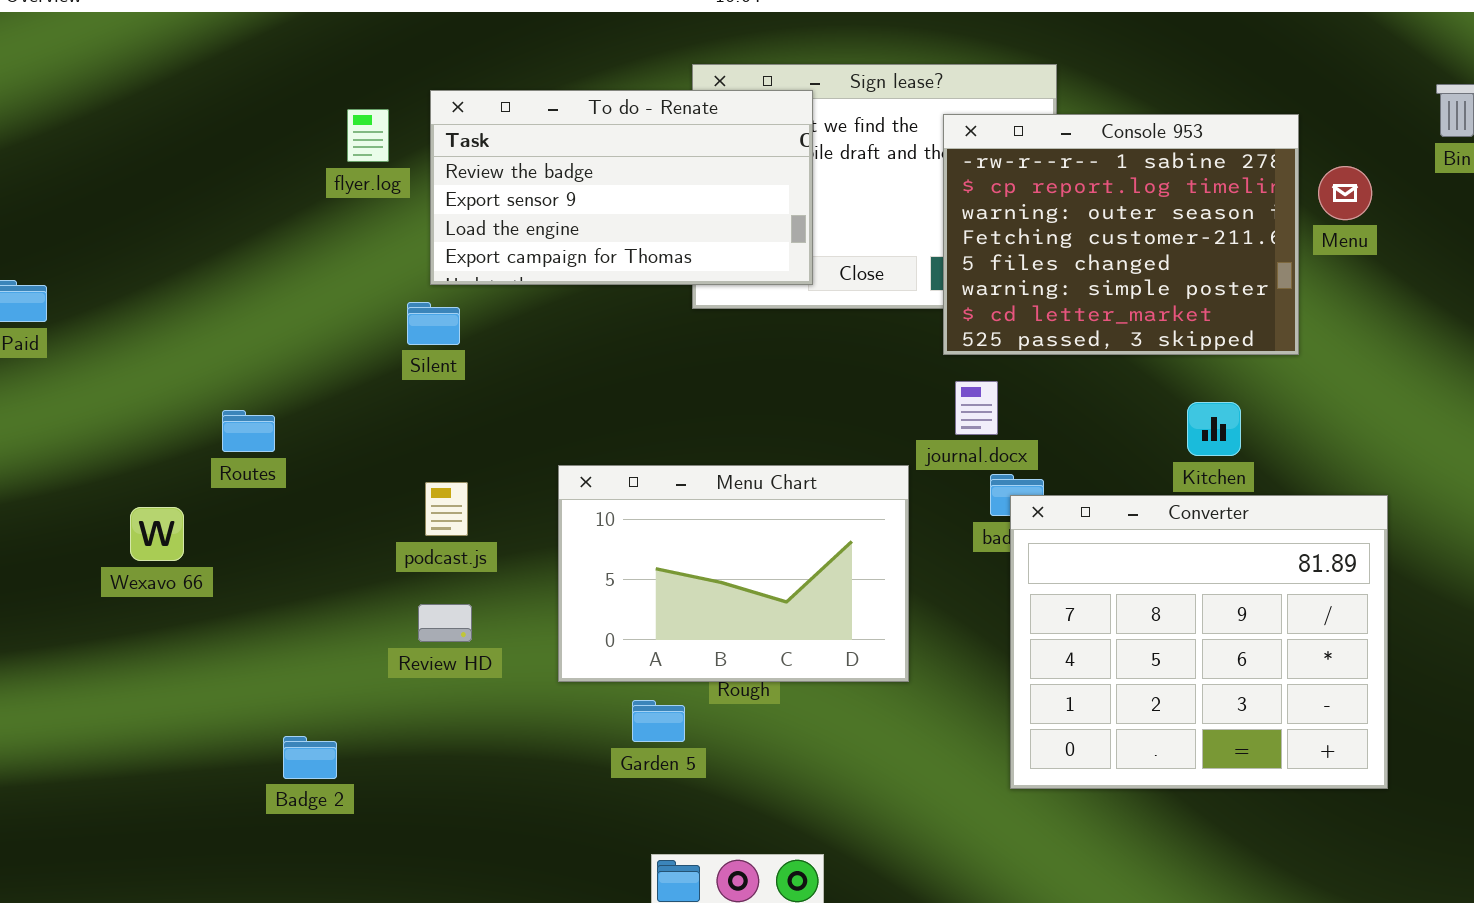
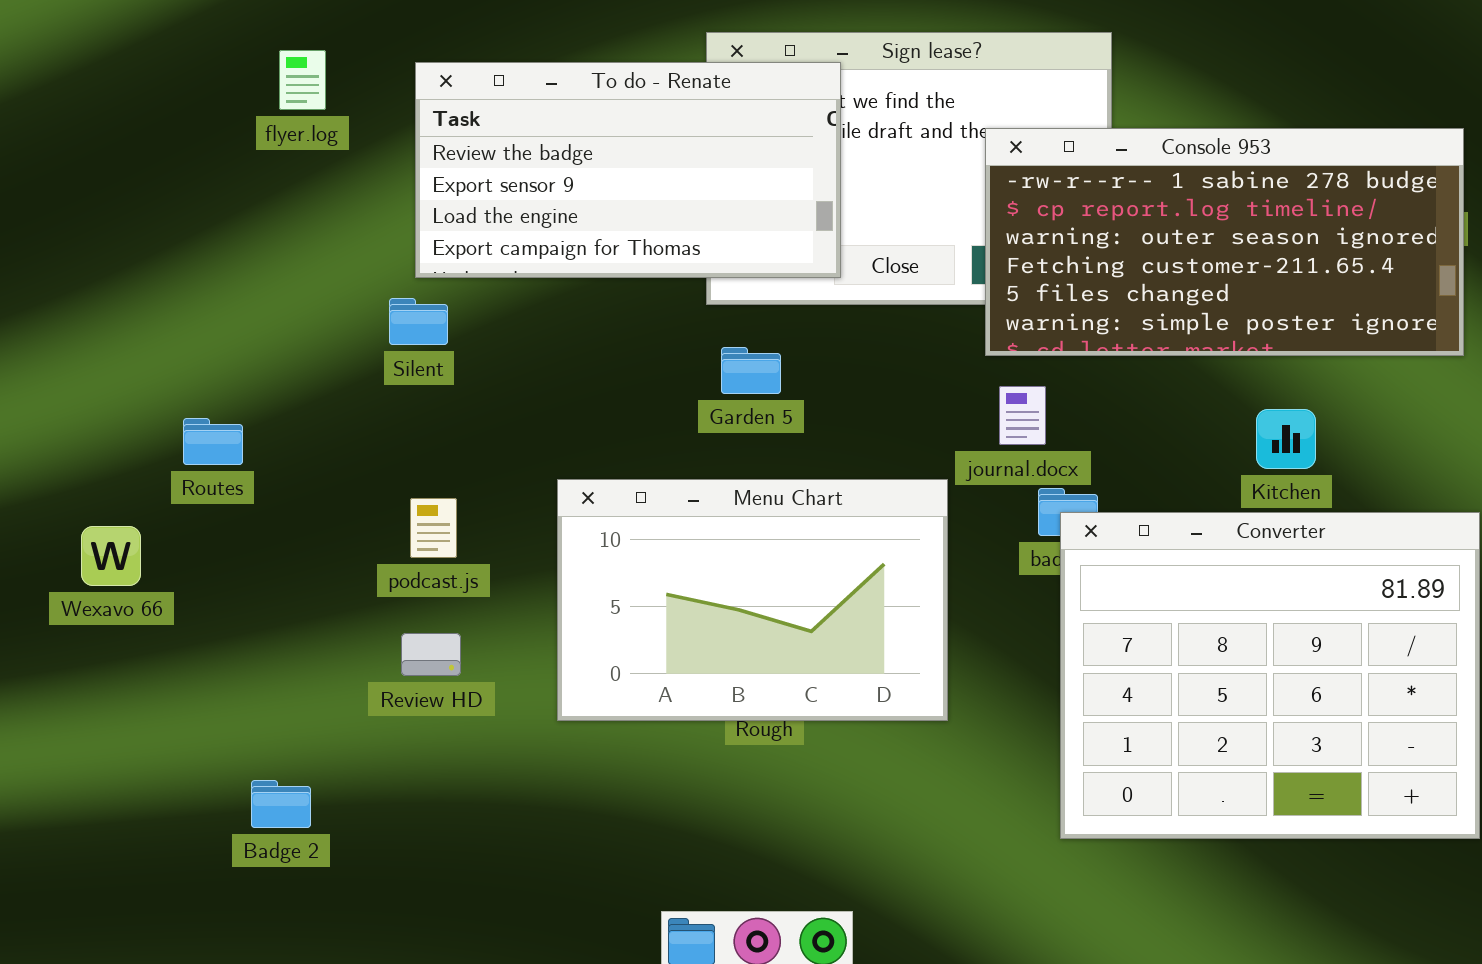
flyer.log: [347,109,389,162] -> [279,50,326,110], moved
Console 953: [943,114,1299,355] -> [985,128,1464,356], resized
Garden 5: [632,700,685,742] -> [721,347,781,394], moved

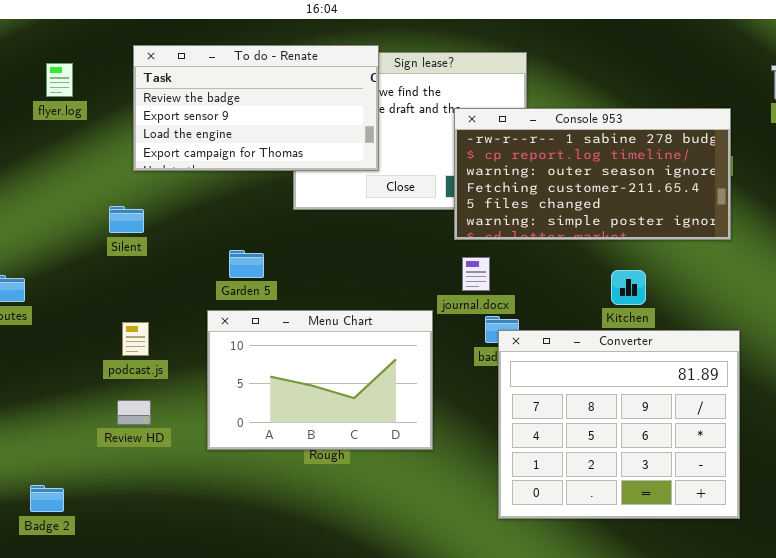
To do - Renate: [415,62,841,278] -> [133,45,379,171], moved
Garden 5: [721,347,781,394] -> [229,250,264,278], moved

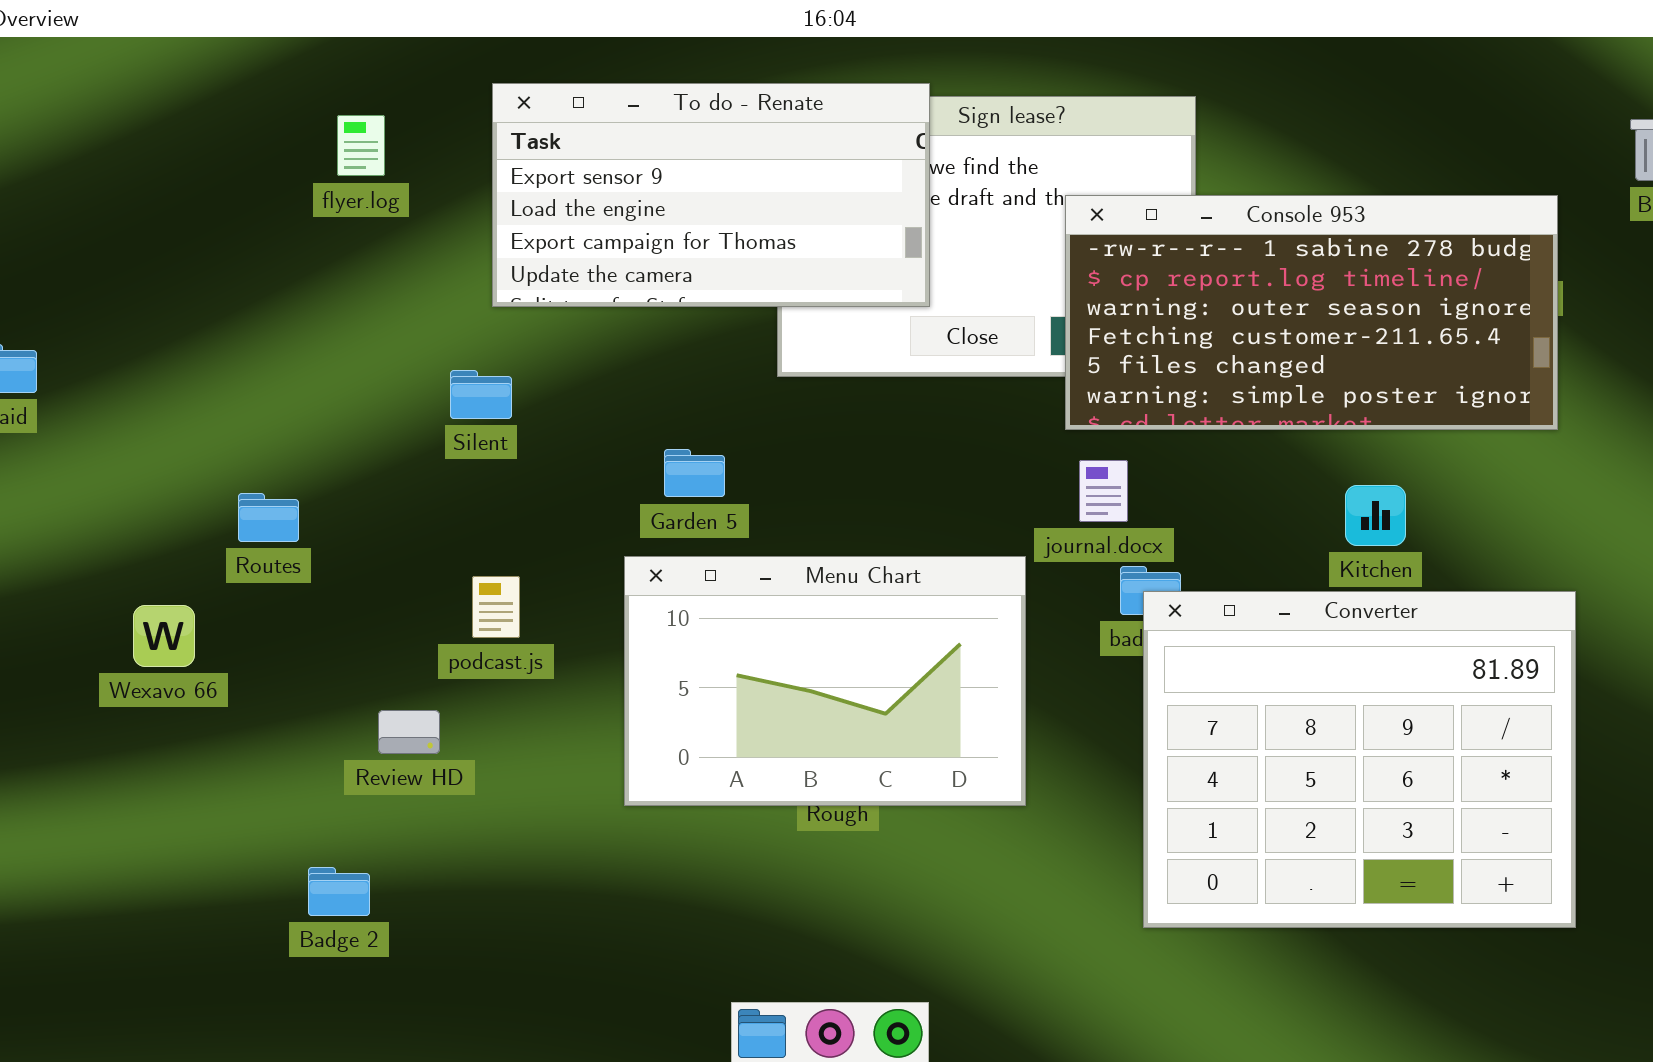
To do - Renate: [133,45,379,171] -> [492,83,930,307], scrolled down 1 row
Review HD: [117,400,151,425] -> [378,710,440,754], moved

